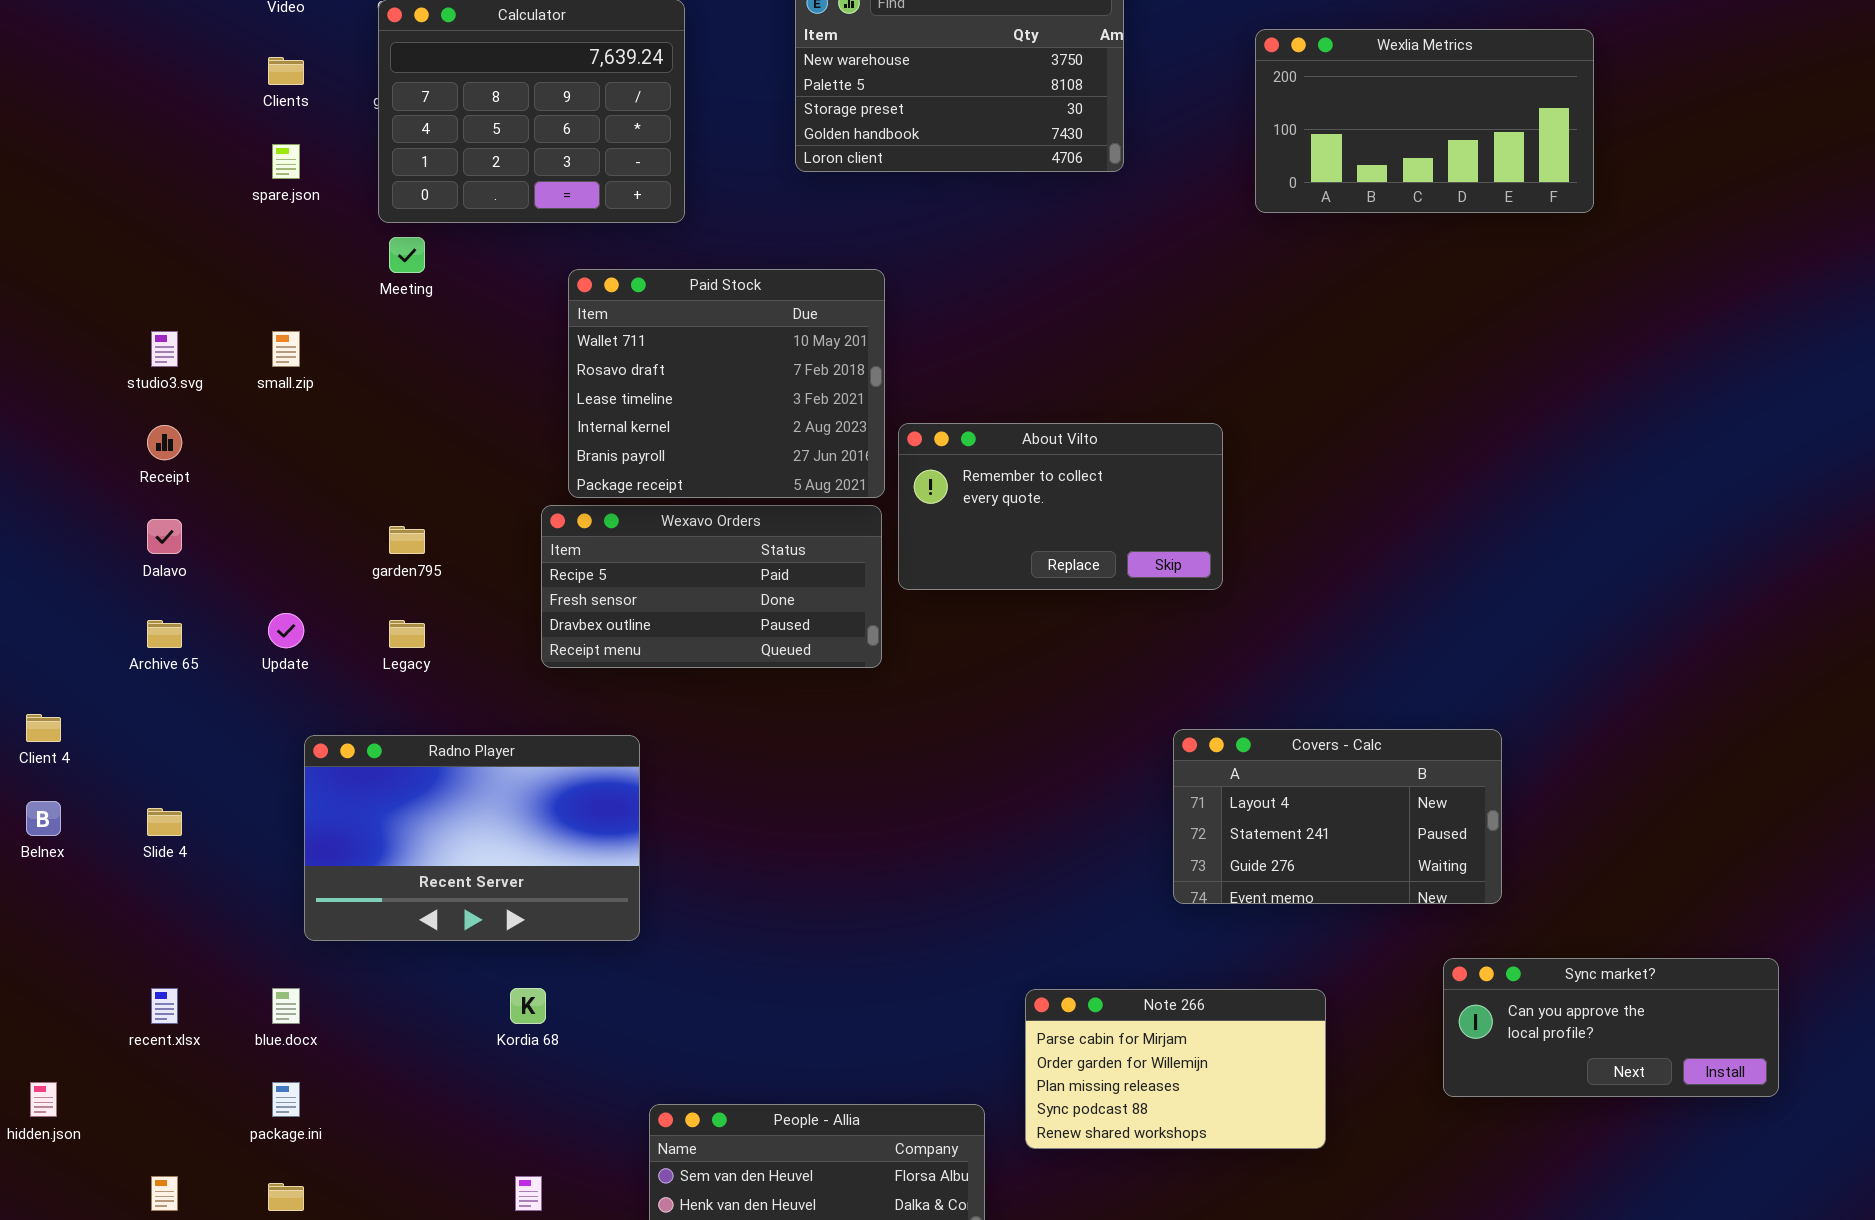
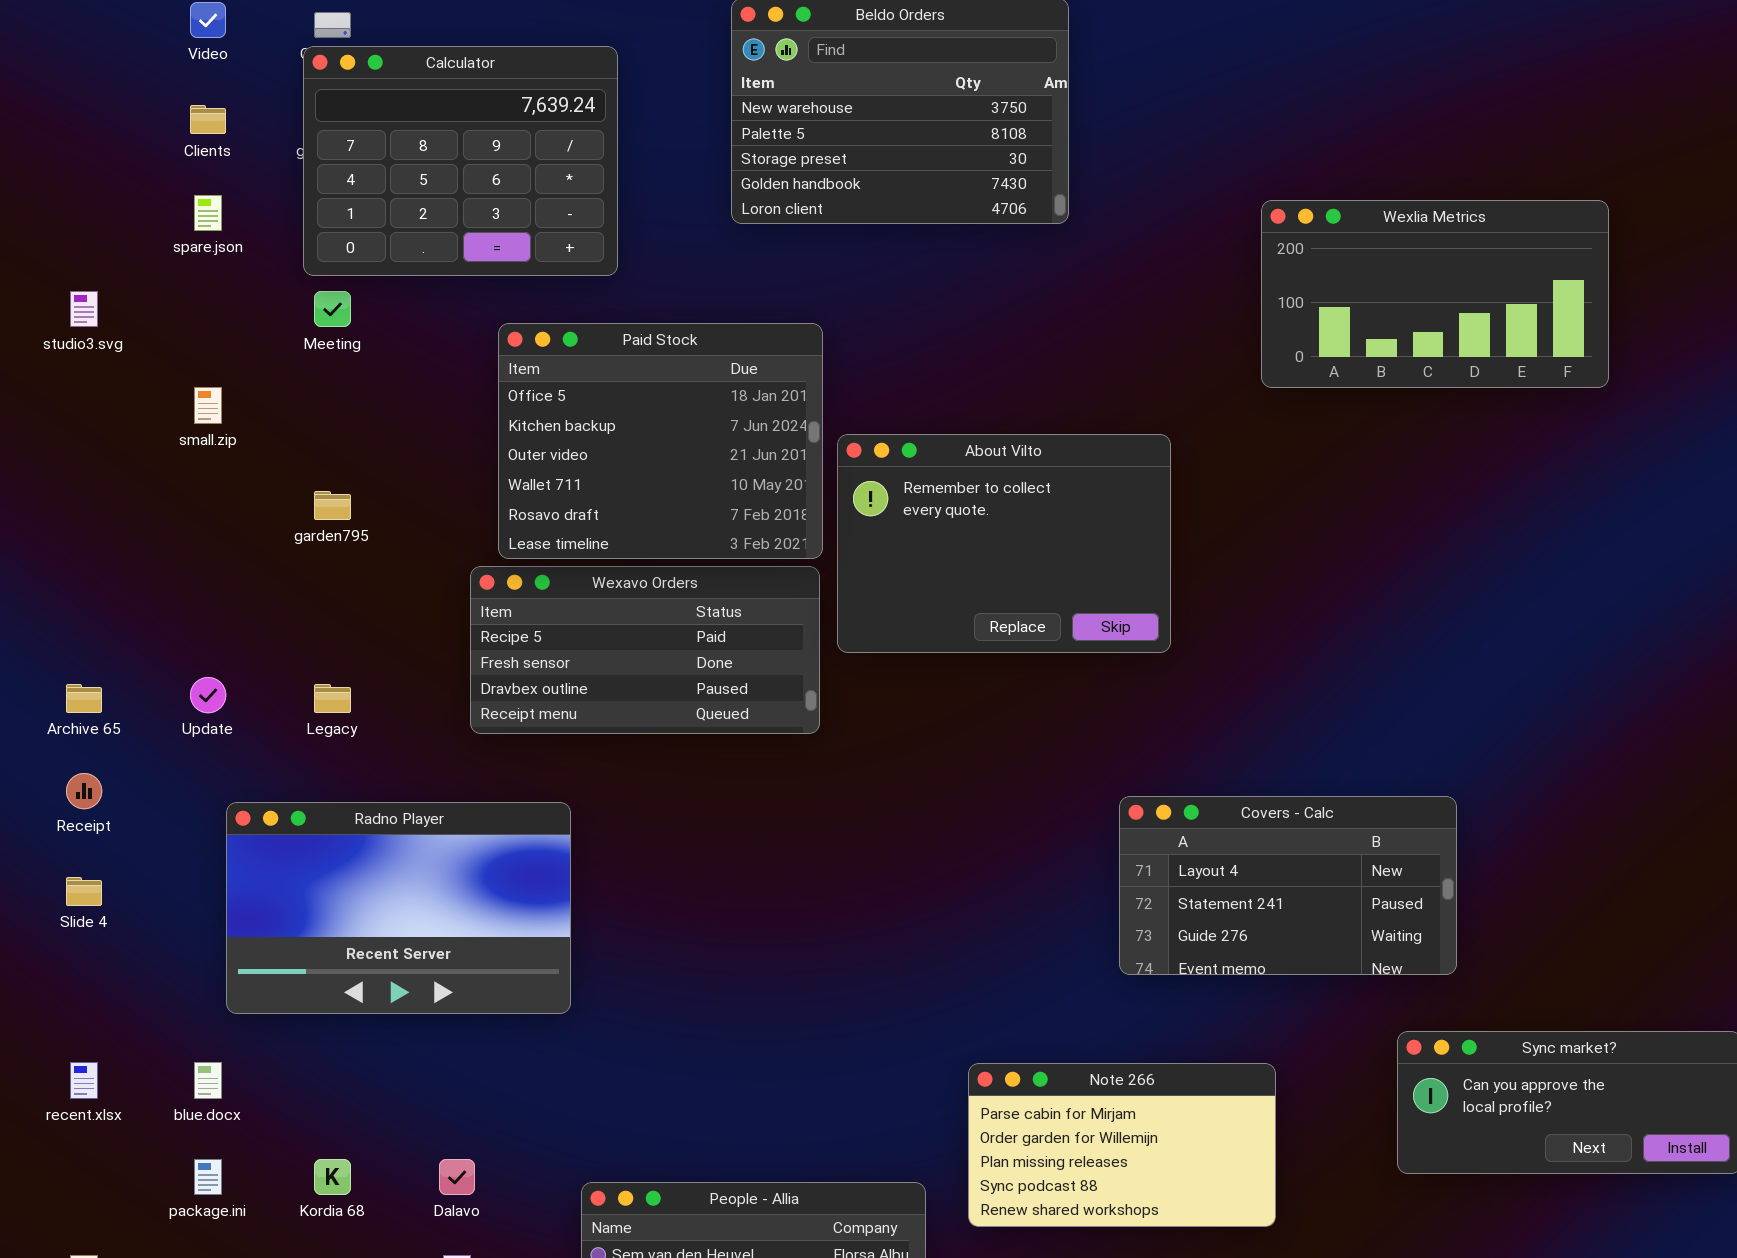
Wexlia Metrics: [1255,29,1594,213] -> [1261,200,1609,388], moved
Paid Stock: [568,269,885,498] -> [498,323,823,559], scrolled up 3 rows
studio3.svg: [151,331,178,367] -> [70,291,98,327], moved
About Vilto: [898,423,1223,590] -> [837,434,1171,653], resized
Receipt: [147,425,182,460] -> [66,773,102,809], moved
Dalavo: [147,519,182,554] -> [439,1159,475,1195], moved
garden795: [389,526,425,554] -> [314,491,351,520], moved
Kordia 68: [510,988,546,1024] -> [314,1159,351,1195], moved

